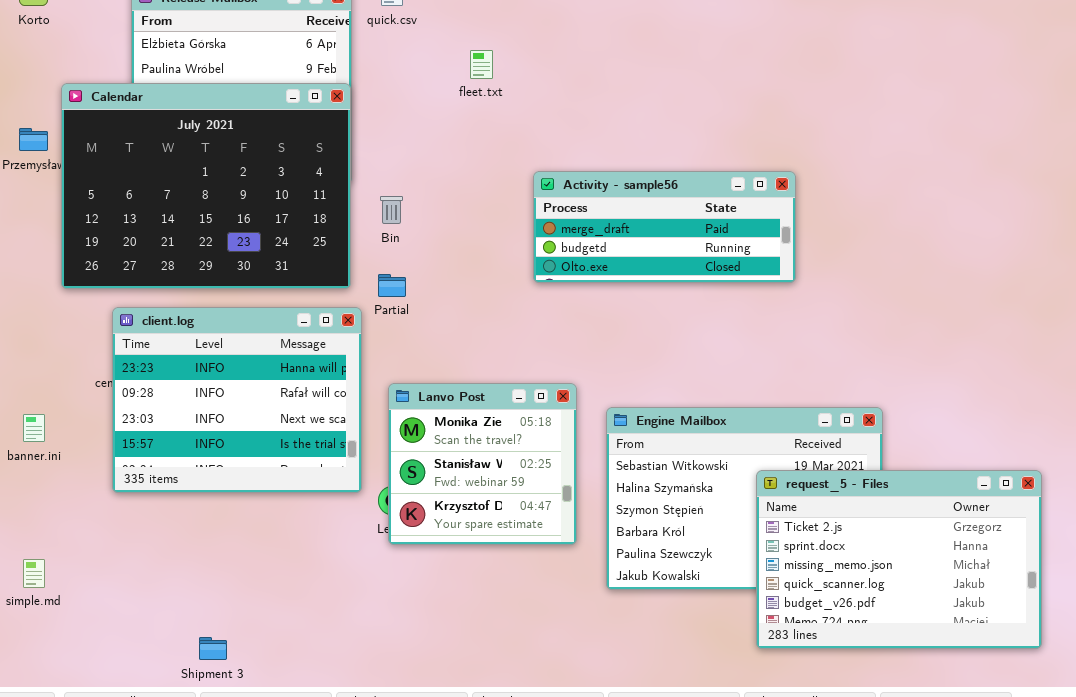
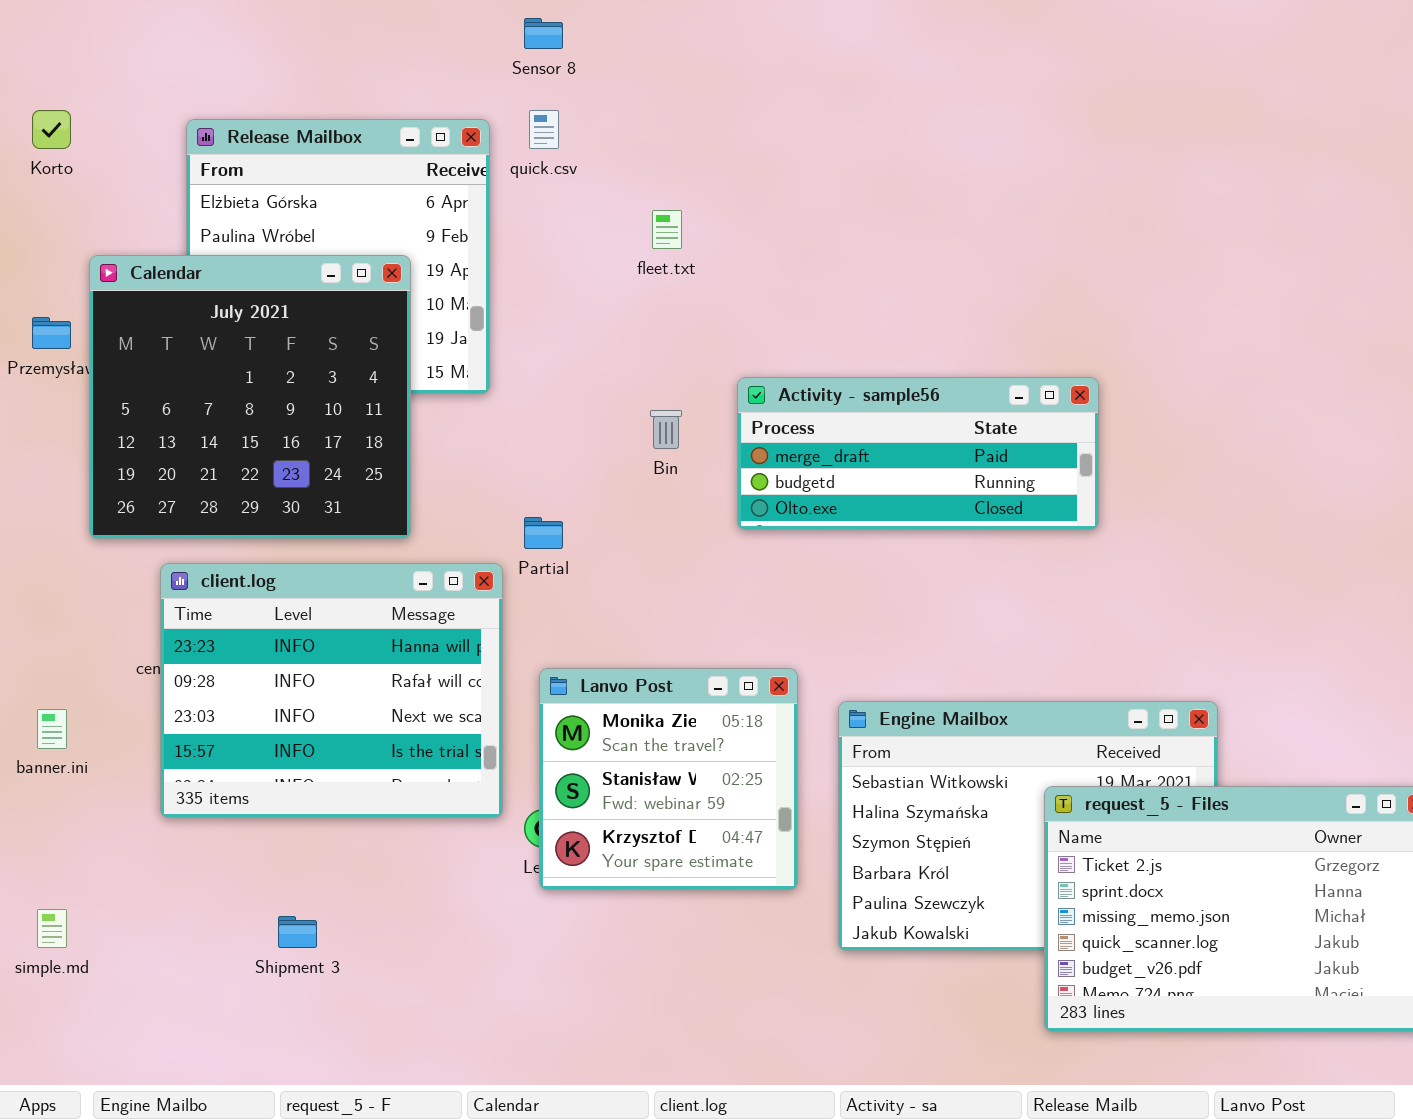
Calendar: [61,83,351,289] -> [89,255,411,539], resized
Bin: [380,196,403,224] -> [650,410,682,449], moved
Shipment 3: [199,637,227,660] -> [278,916,317,948], moved

